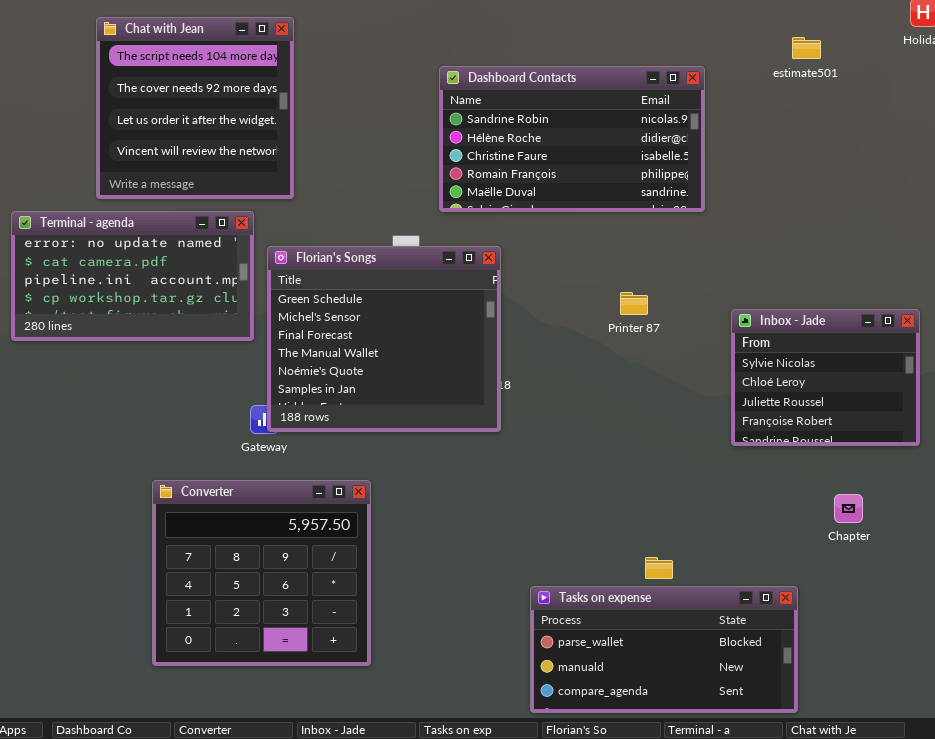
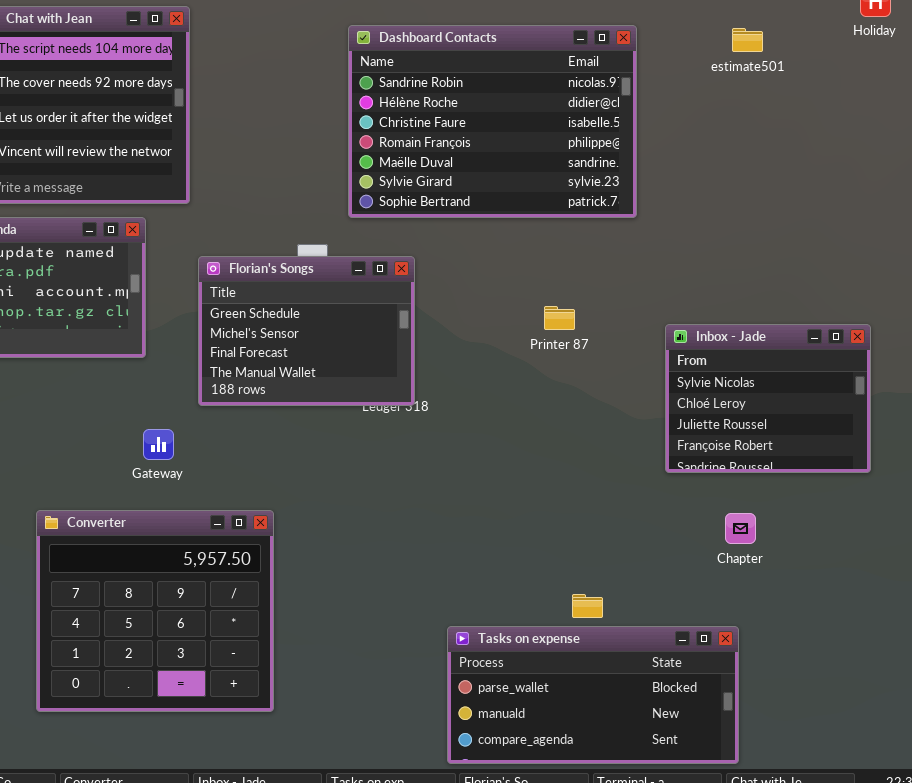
Dashboard Contacts: [439,66,705,212] -> [348,25,637,218], resized
Florian's Songs: [267,246,501,432] -> [198,256,415,406], resized
Chapter: [834,494,863,523] -> [725,513,756,544], moved

